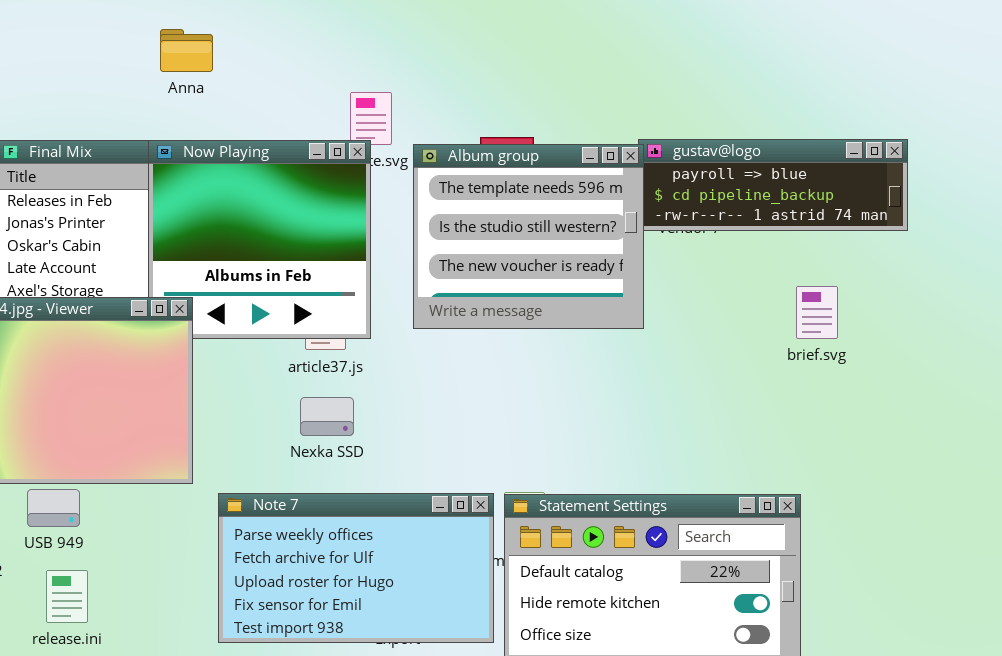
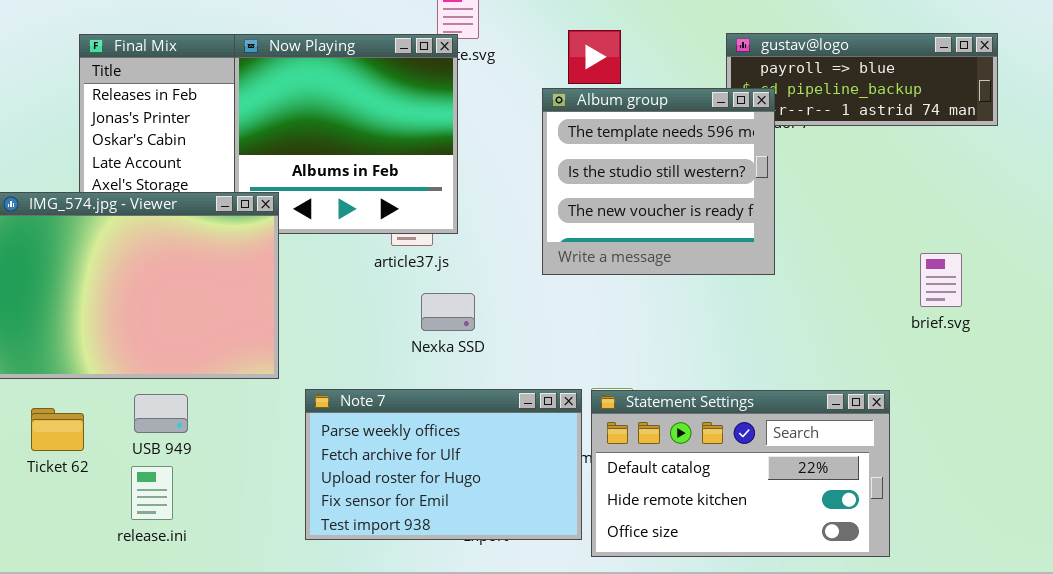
Album group: [413,144,644,329] -> [542,88,775,275], moved
brief.svg: [796,286,838,339] -> [920,253,962,307], moved
Nexka SSD: [300,397,354,436] -> [421,293,475,331], moved
USB 949: [27,489,80,527] -> [134,394,188,433], moved

